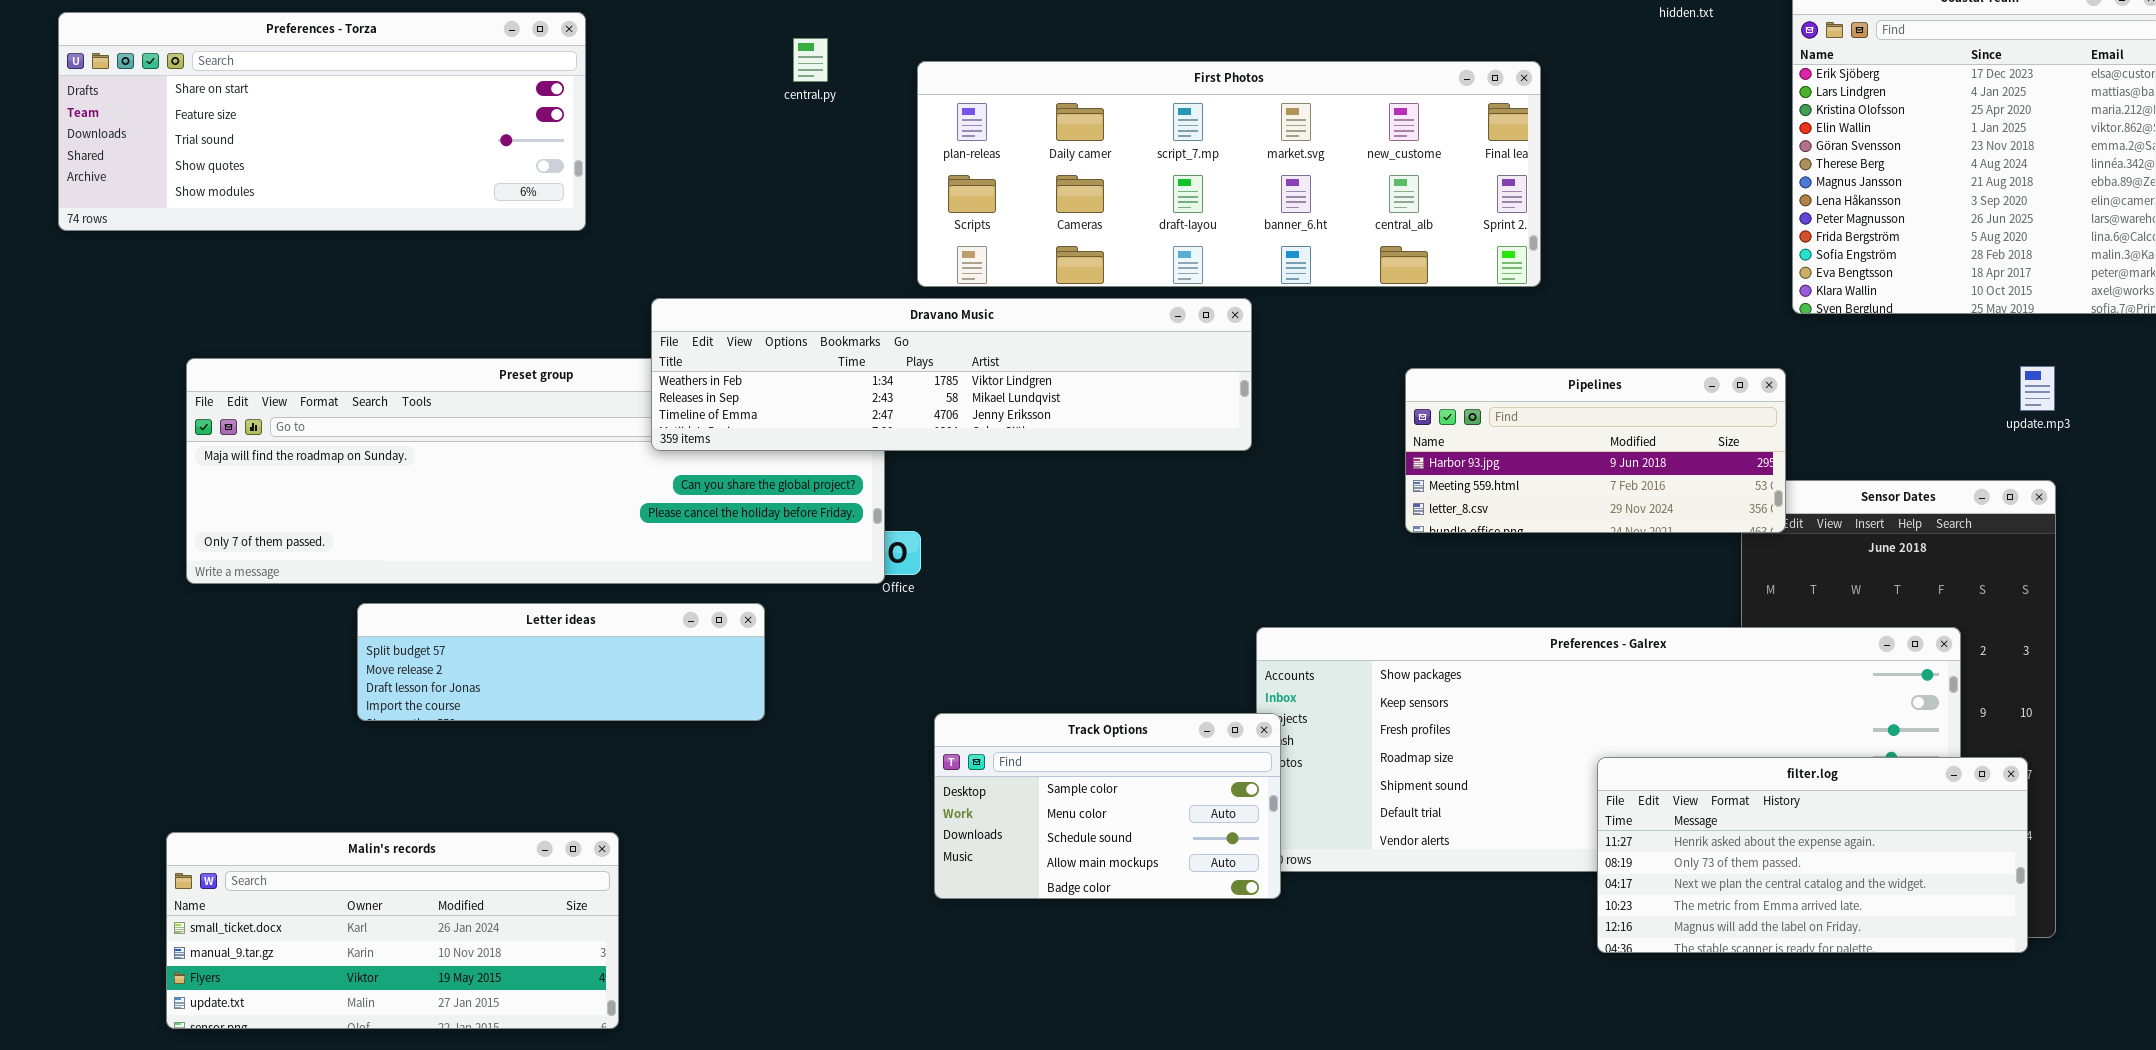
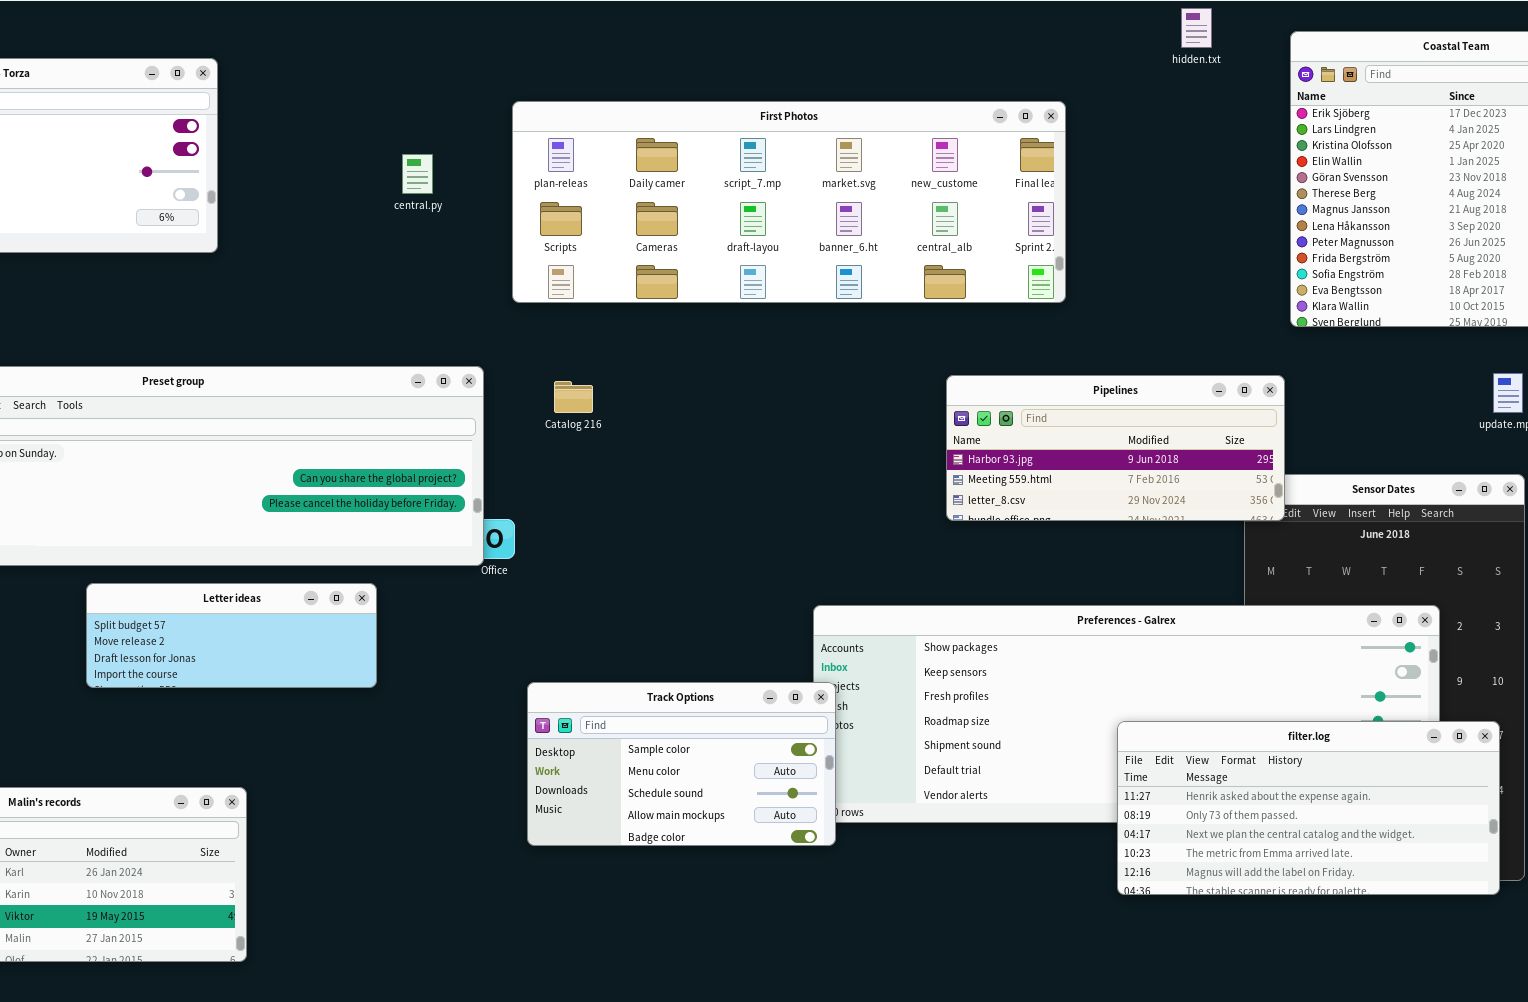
central.py: [793,38,828,82] -> [402,154,433,194], moved
Dravano Music: [651,298,1252,451] -> none, closed
Letter ideas: [357,603,765,721] -> [86,583,377,688], resized

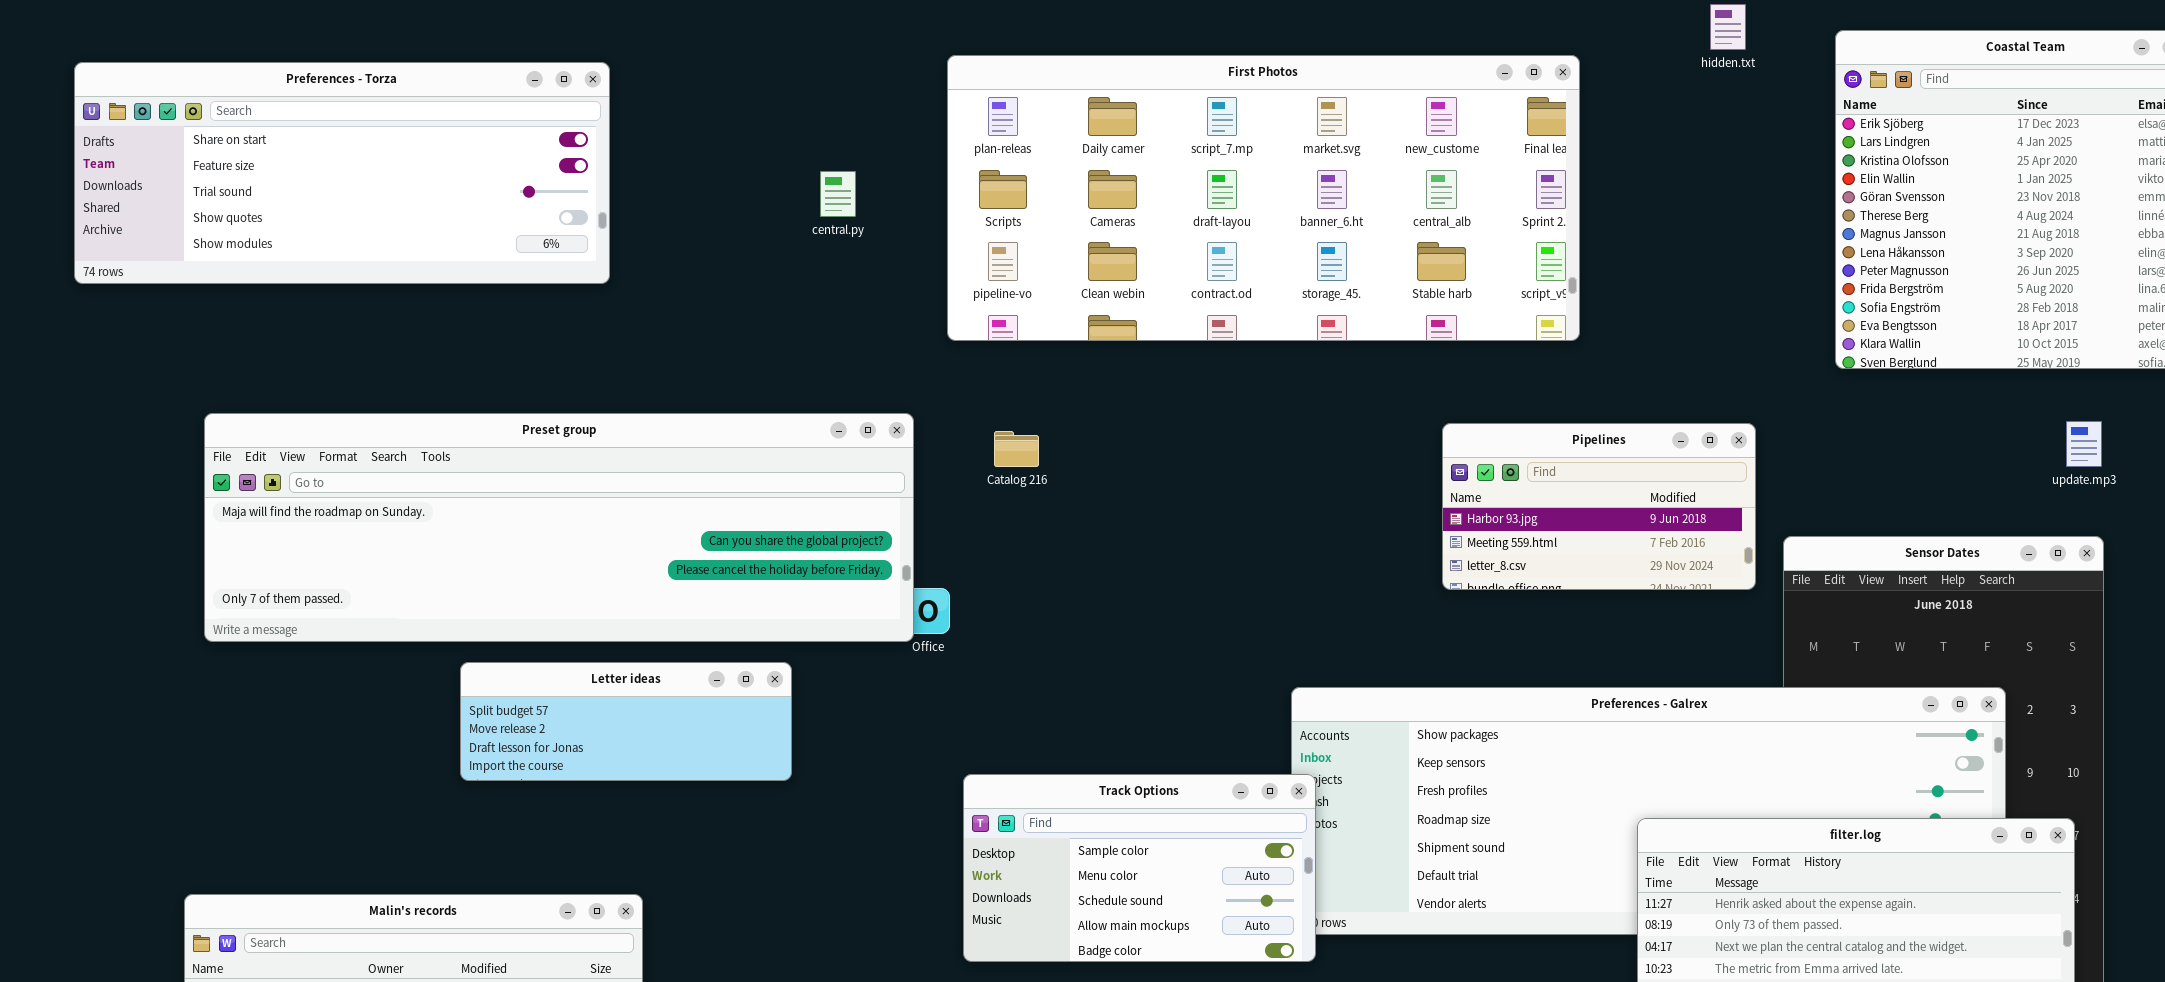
First Photos: [512,101,1066,303] -> [947,55,1580,341], resized
Pipelines: [946,375,1285,521] -> [1442,423,1756,590], resized

